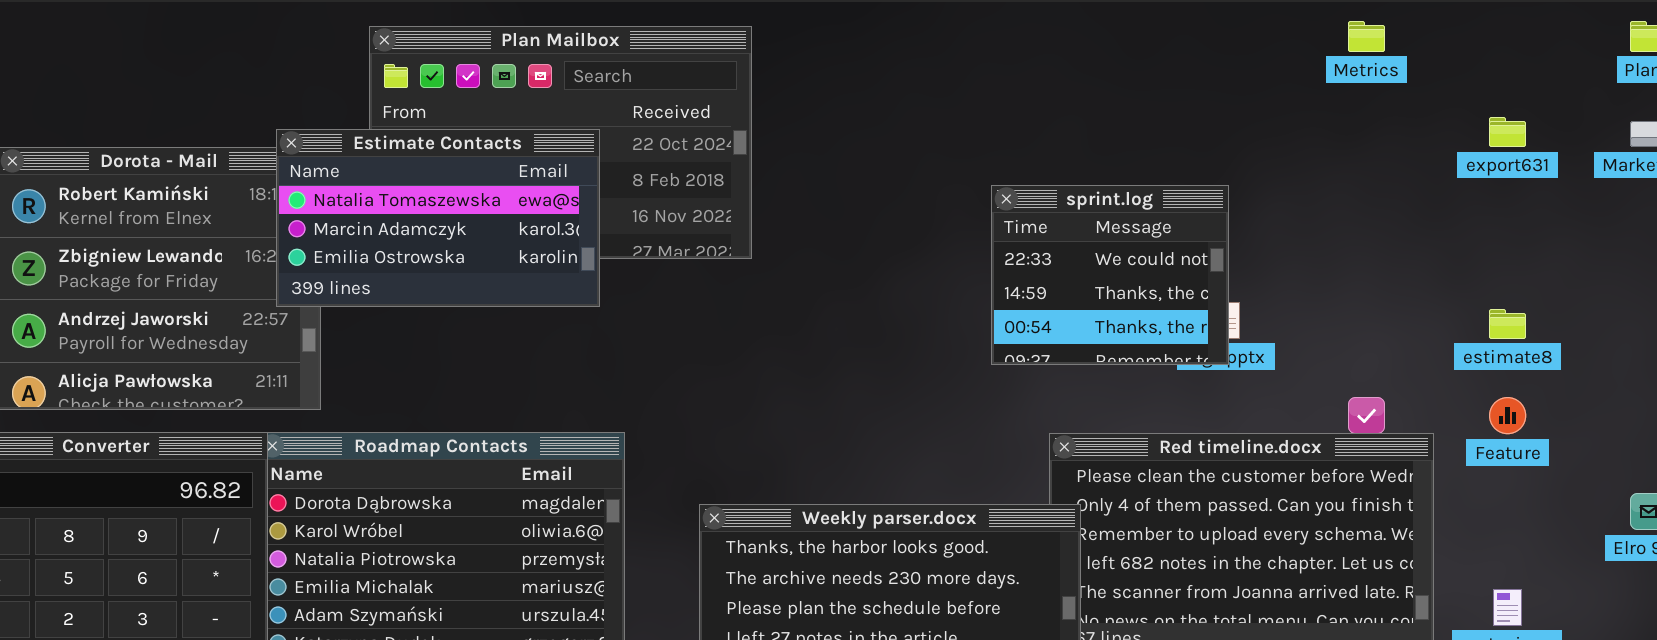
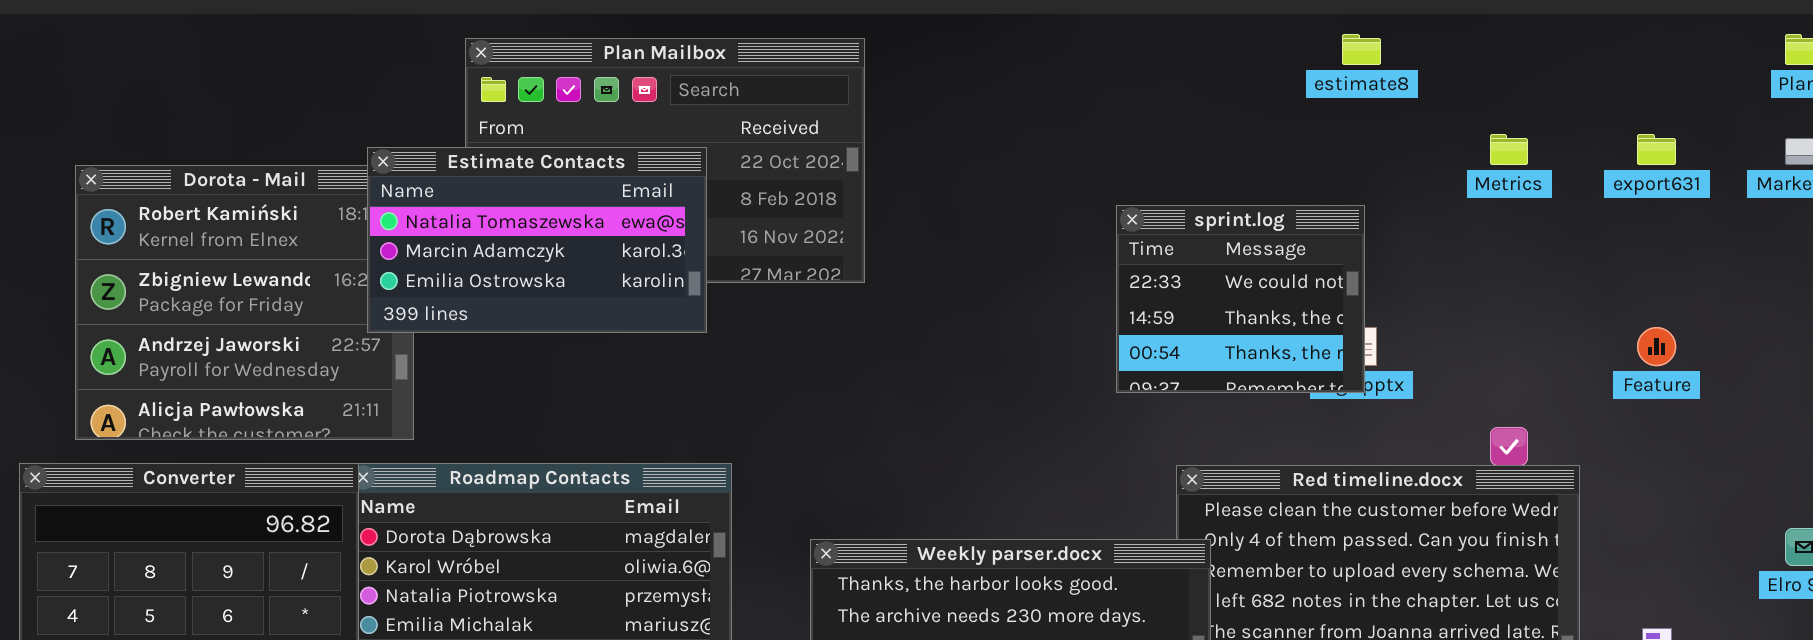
Metrics: [1348,21,1385,52] -> [1490,134,1528,165], moved
estimate8: [1489,309,1526,339] -> [1342,34,1381,65], moved
Feature: [1489,397,1526,434] -> [1637,327,1676,366], moved

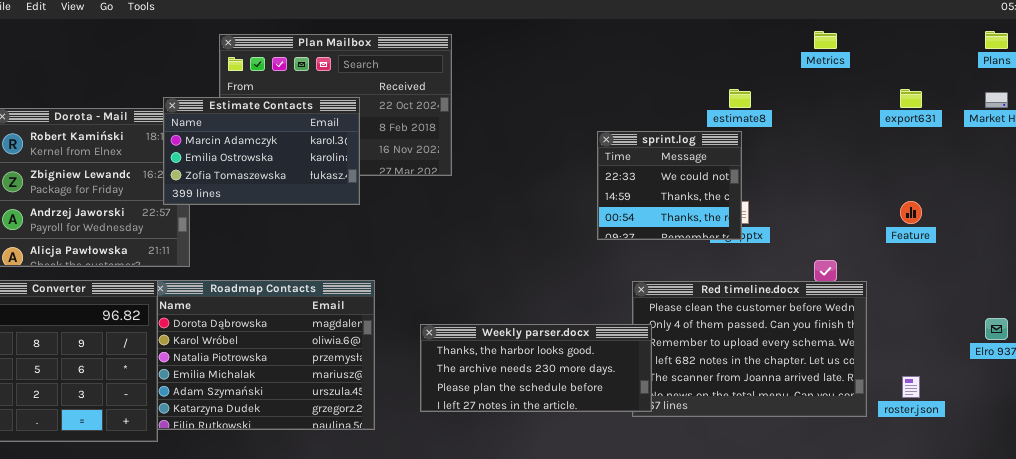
estimate8: [1342,34,1381,65] -> [729,89,751,108], moved
Metrics: [1490,134,1528,165] -> [814,31,837,49], moved
Estimate Contacts: [367,147,707,333] -> [163,97,360,205], scrolled down 1 row

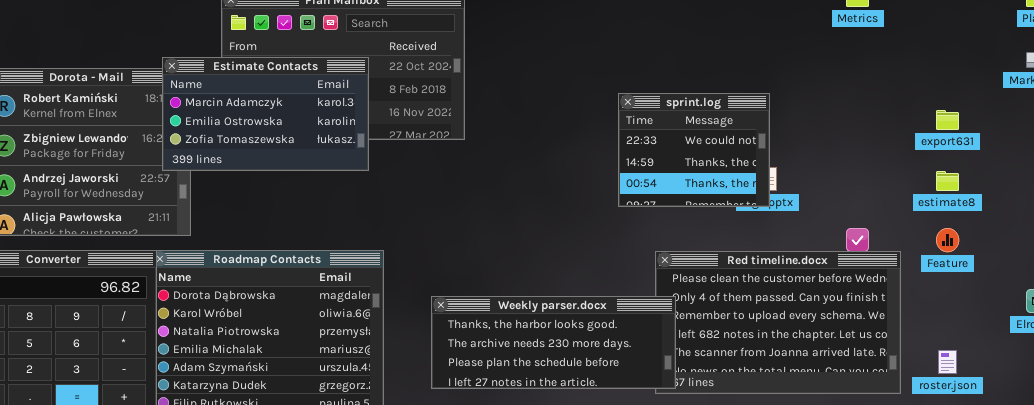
estimate8: [729,89,751,108] -> [936,171,959,191], moved
export631: [900,89,922,108] -> [936,110,959,130], moved
Feature: [900,201,922,224] -> [936,228,959,252], moved

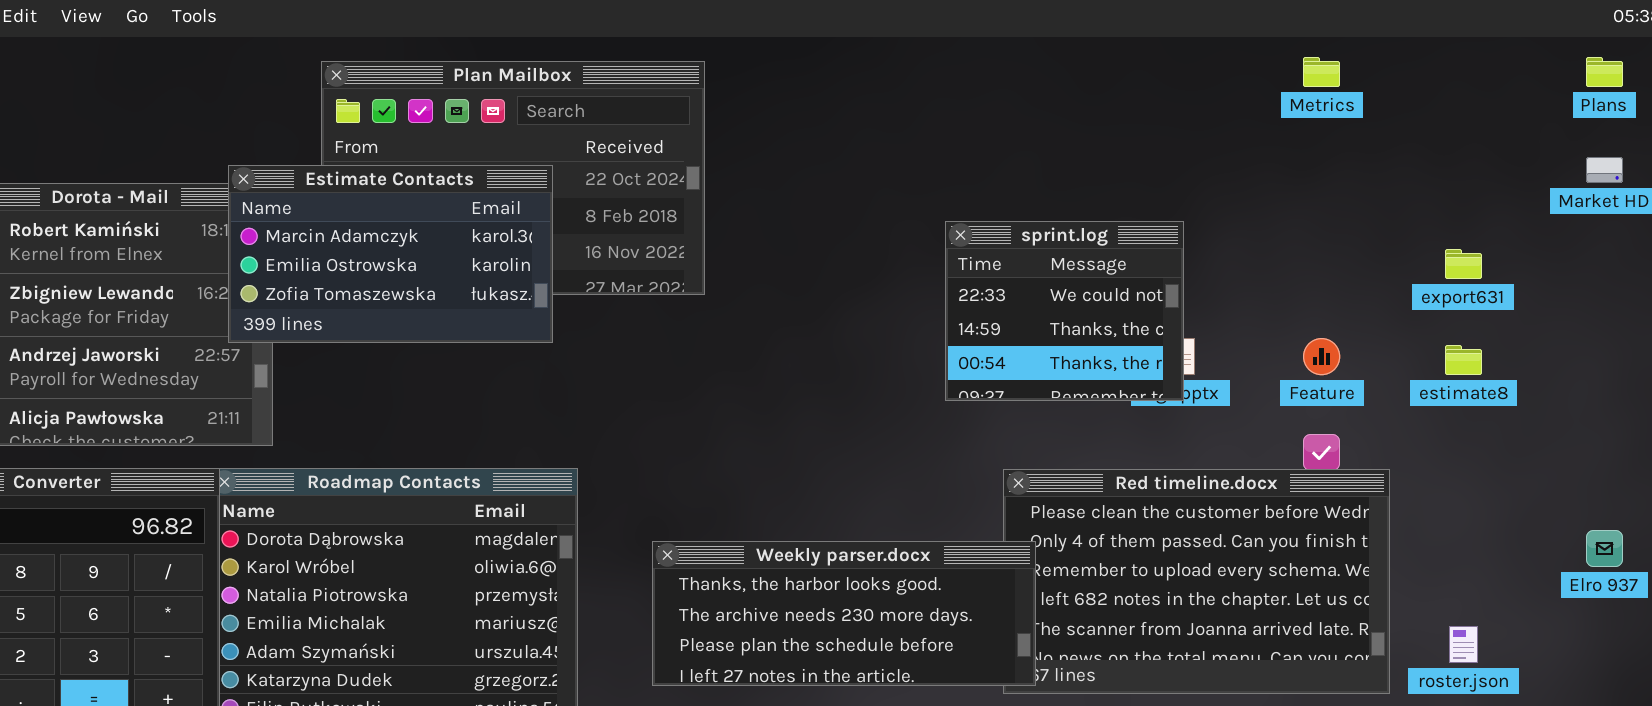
Feature: [936,228,959,252] -> [1303,338,1340,375], moved

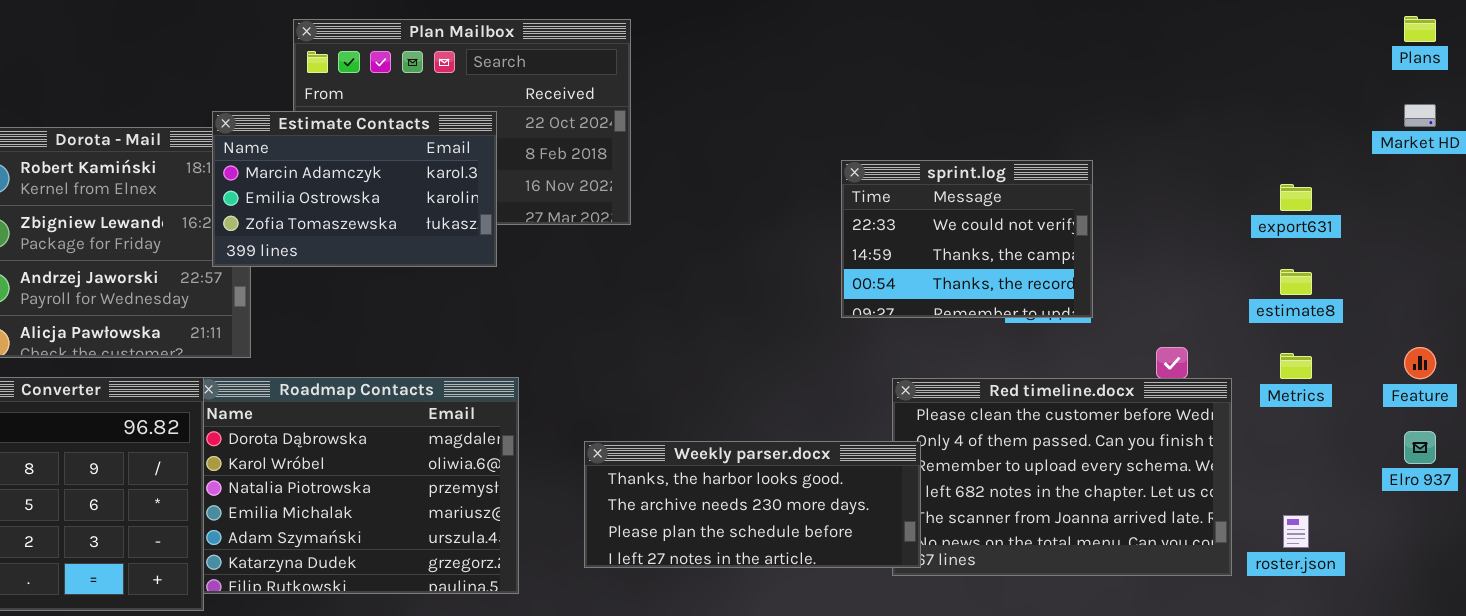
Metrics: [1303,57,1340,87] -> [1280,353,1312,379], moved
sprint.log: [945,221,1184,401] -> [841,160,1093,318], resized
Feature: [1303,338,1340,375] -> [1404,347,1436,379], moved

